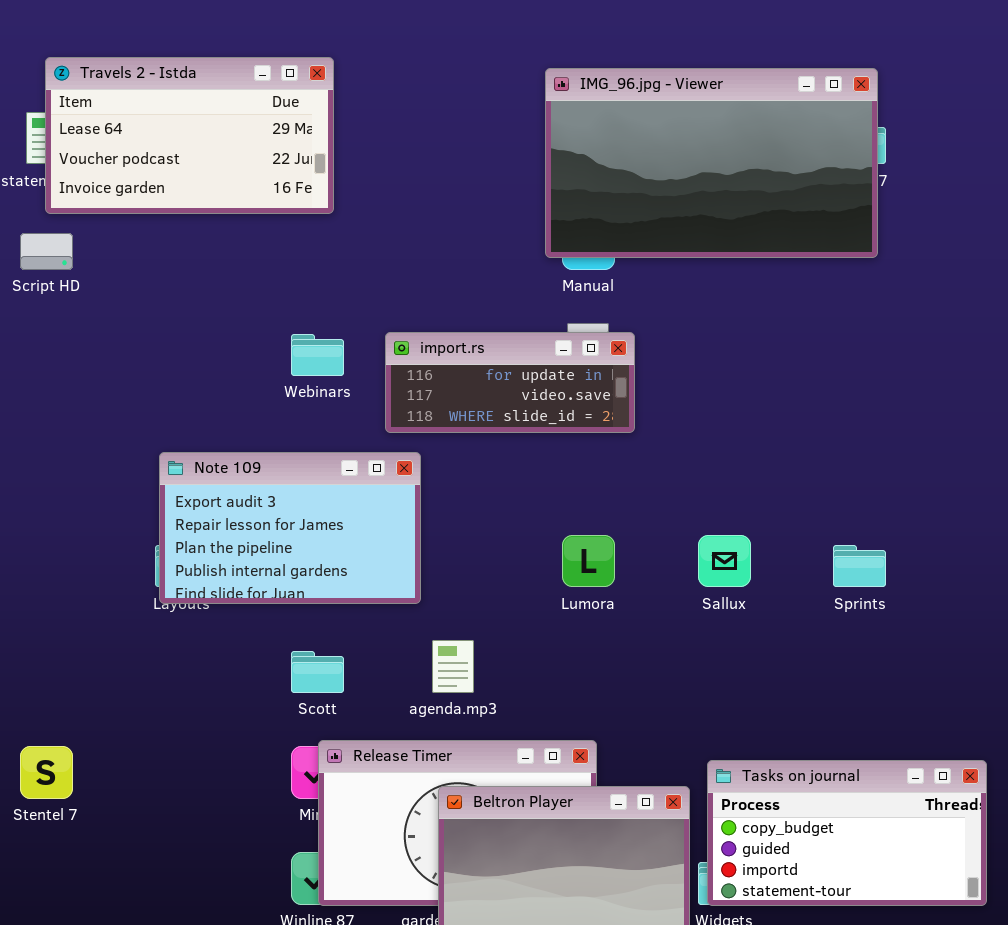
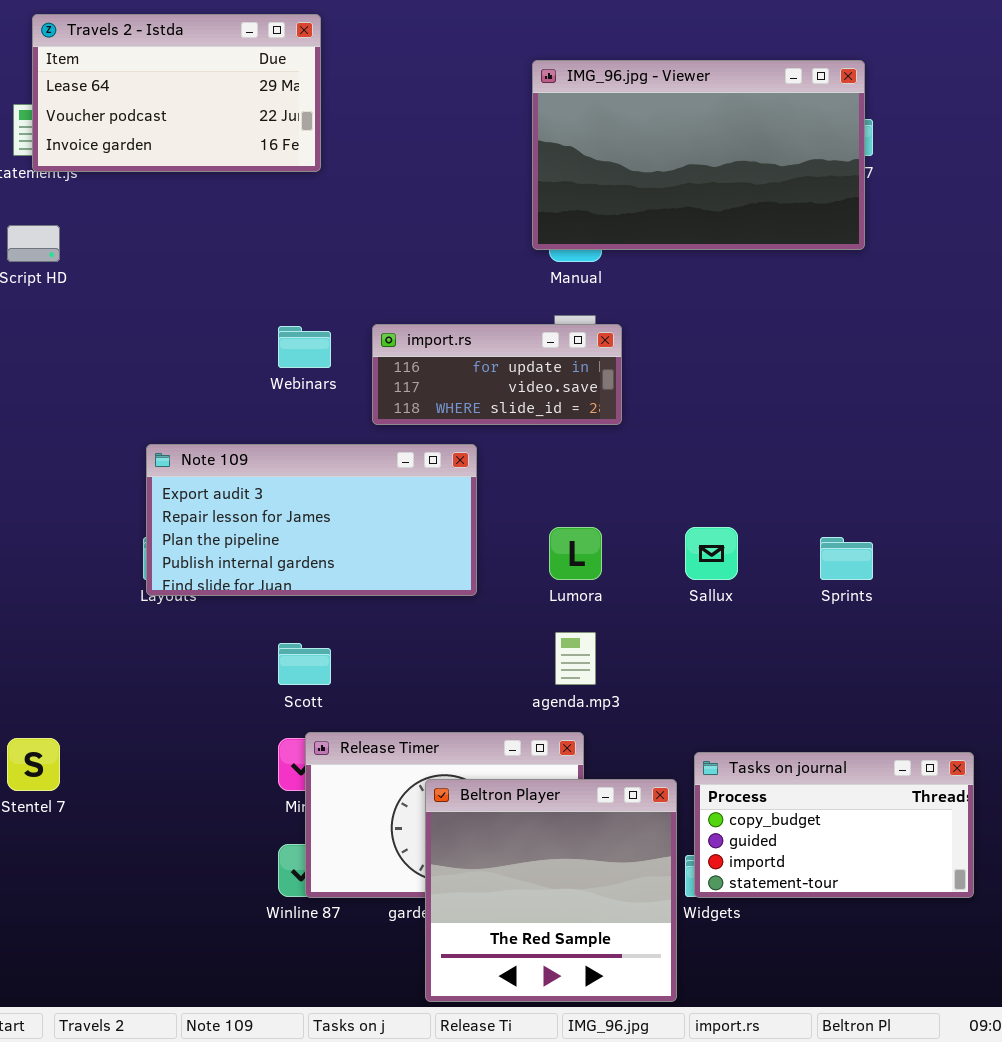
Travels 2 - Istda: [45,57,334,214] -> [32,14,321,172], moved
Note 109: [159,452,421,604] -> [146,444,477,596], resized
agenda.mp3: [432,640,474,693] -> [555,632,596,685], moved

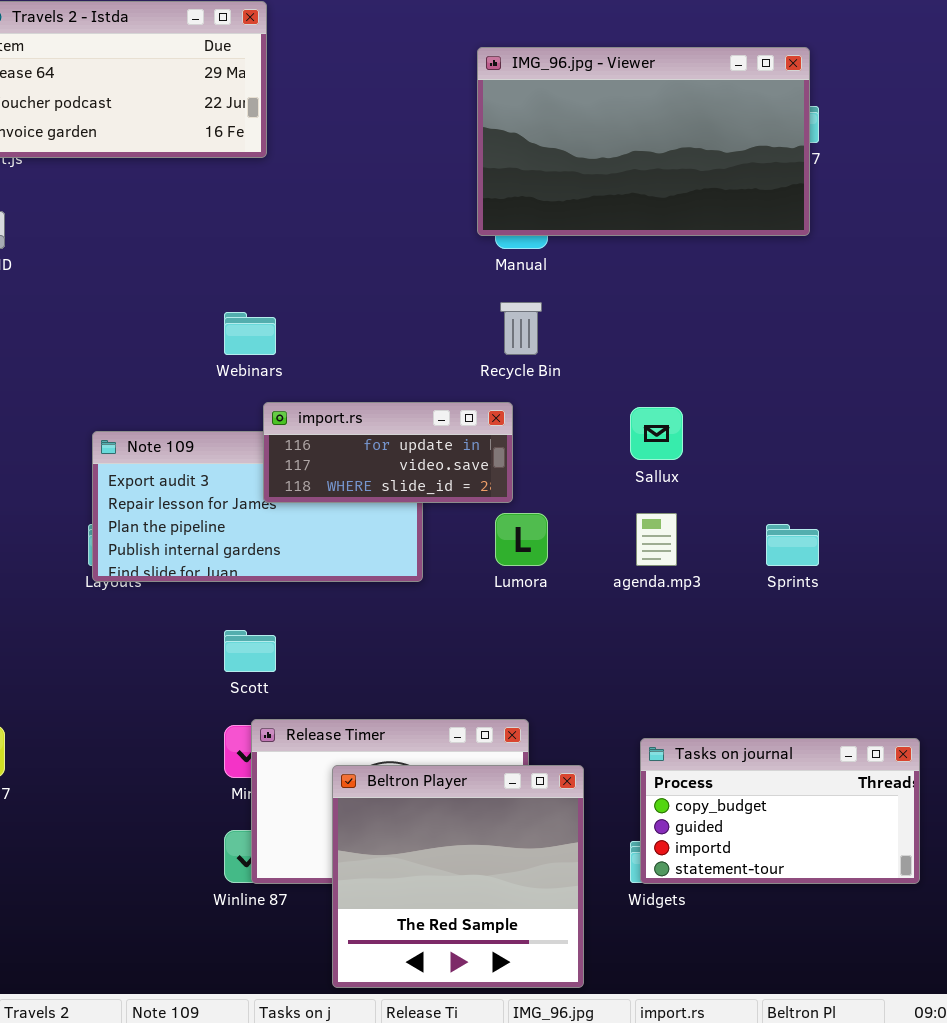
import.rs: [372,324,622,425] -> [263,402,513,503], moved
Sallux: [685,527,738,580] -> [630,407,683,460], moved
agenda.mp3: [555,632,596,685] -> [636,513,677,566], moved
Beltron Player: [425,779,677,1002] -> [332,765,584,988], moved

